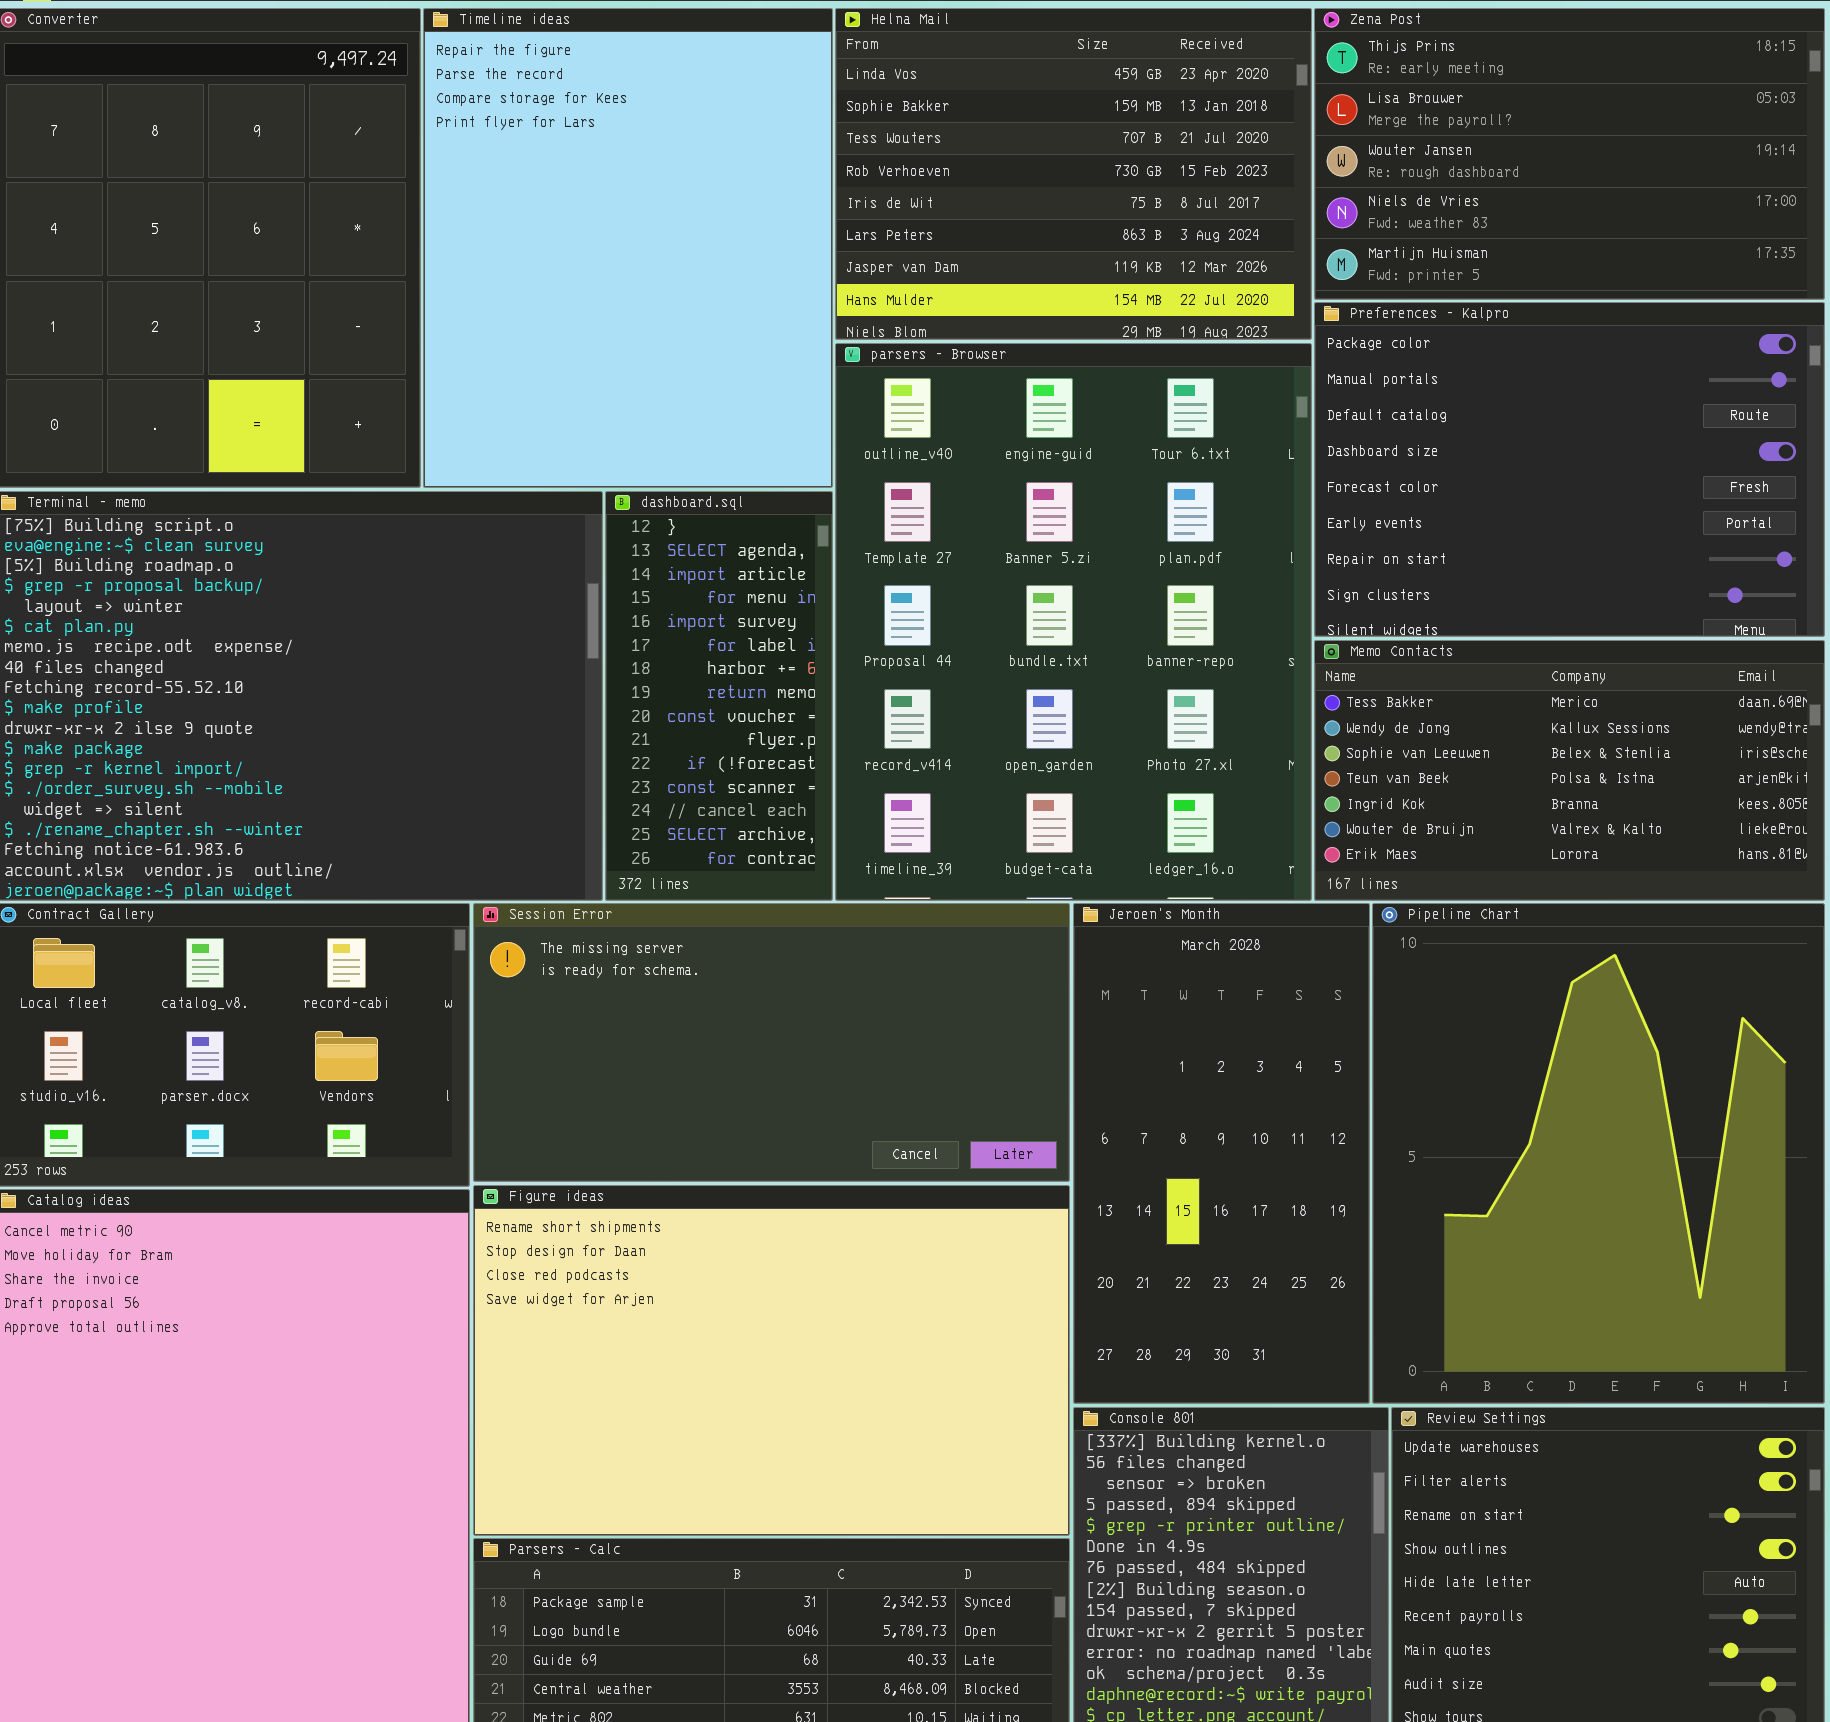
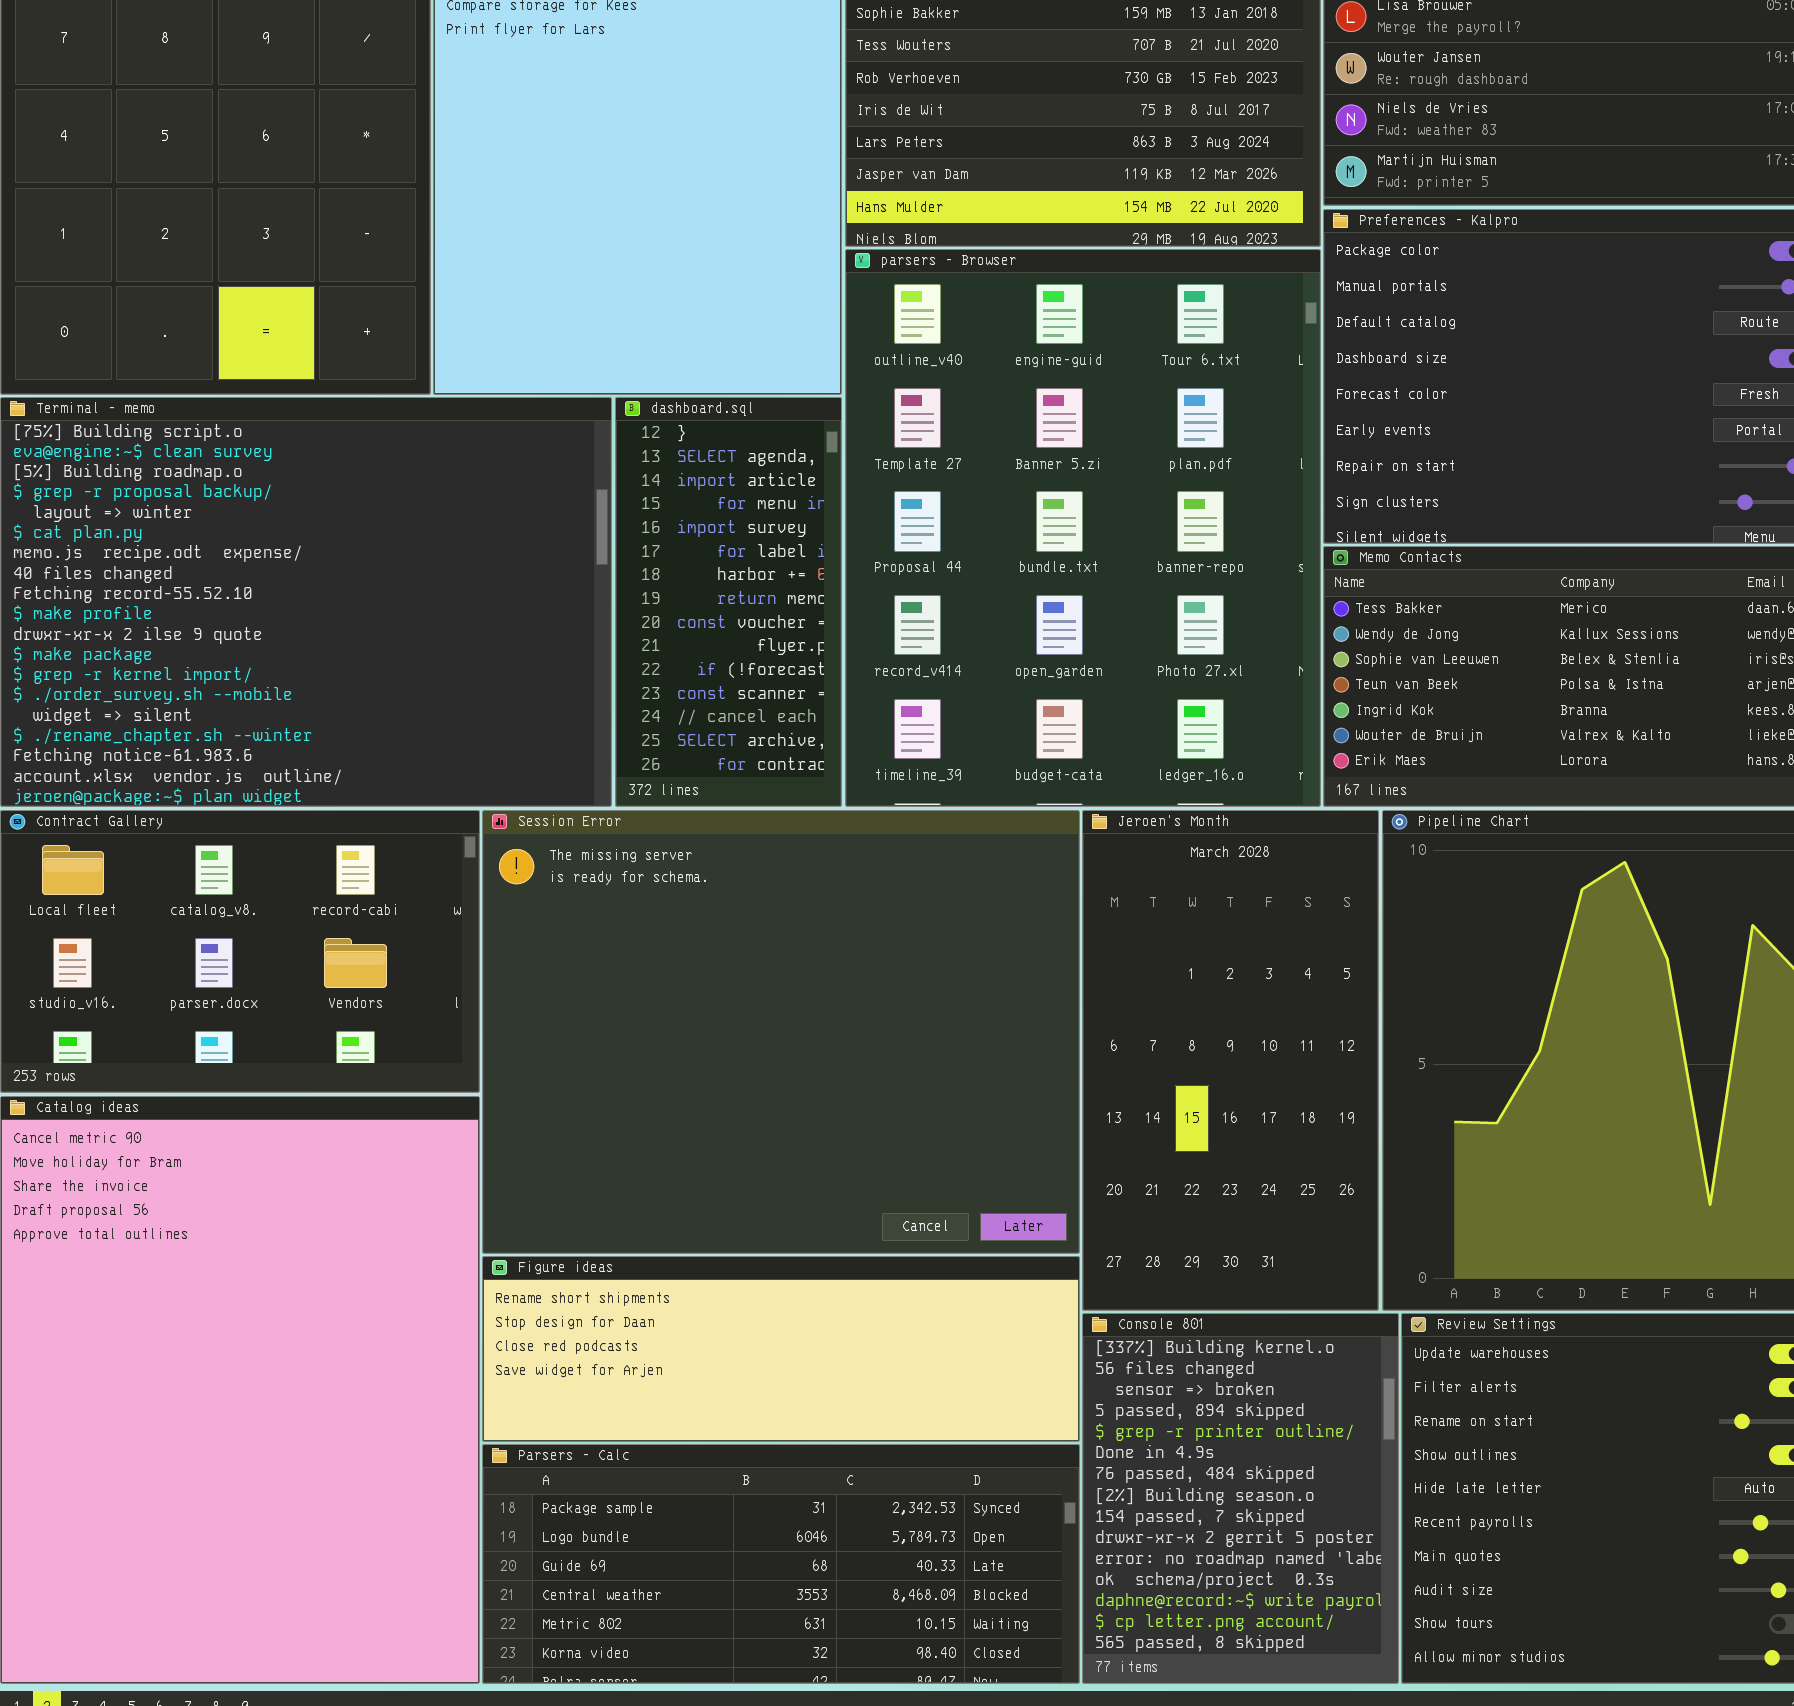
Session Error: [473,903,1070,1182] -> [482,810,1080,1254], resized
Figure ideas: [473,1185,1070,1536] -> [482,1256,1080,1442], resized

